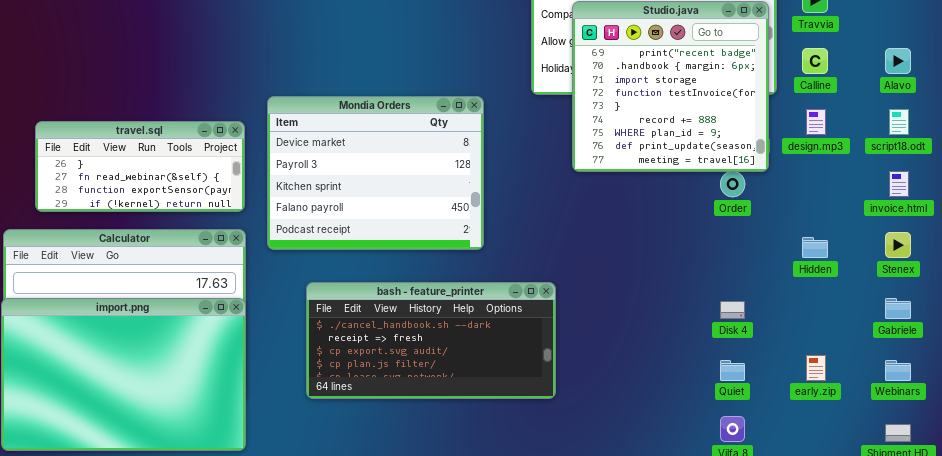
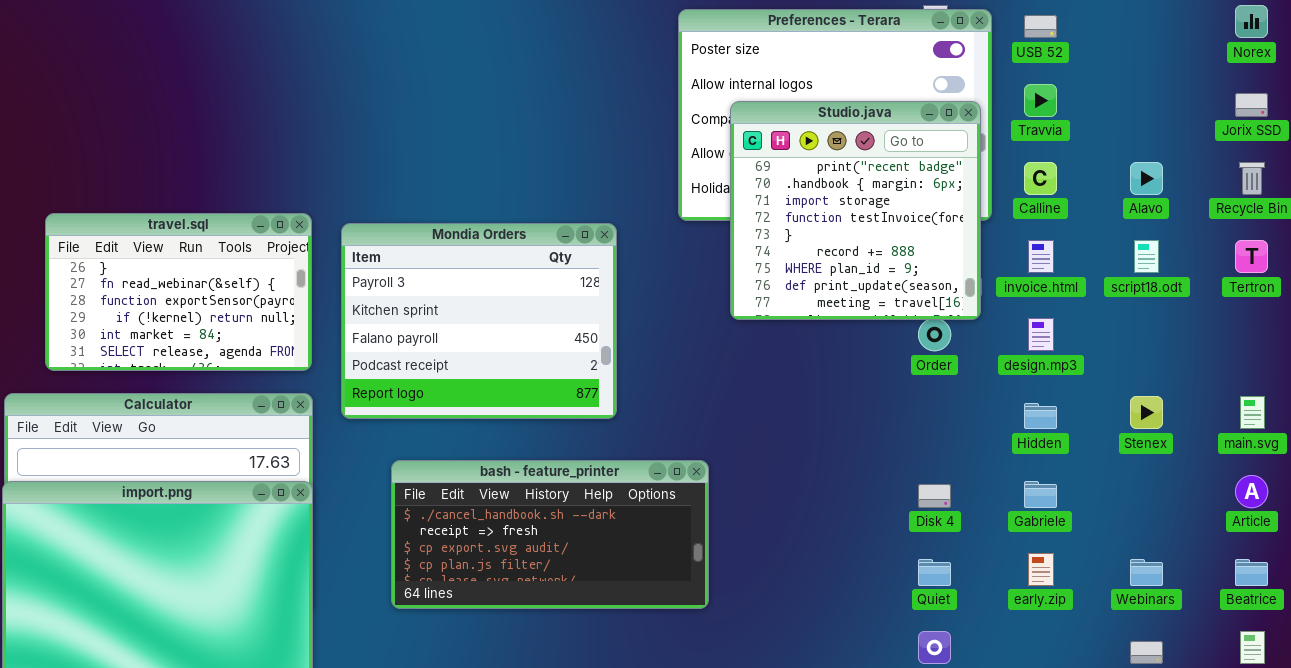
Mondia Orders: [267,96,484,250] -> [341,223,617,419], scrolled down 1 row
design.mp3: [806,109,826,135] -> [1028,318,1054,351], moved
travel.sql: [35,121,245,212] -> [45,213,312,371], resized
invoice.html: [889,171,909,197] -> [1028,240,1054,273], moved
Gabriele: [885,298,911,319] -> [1024,481,1057,508], moved

